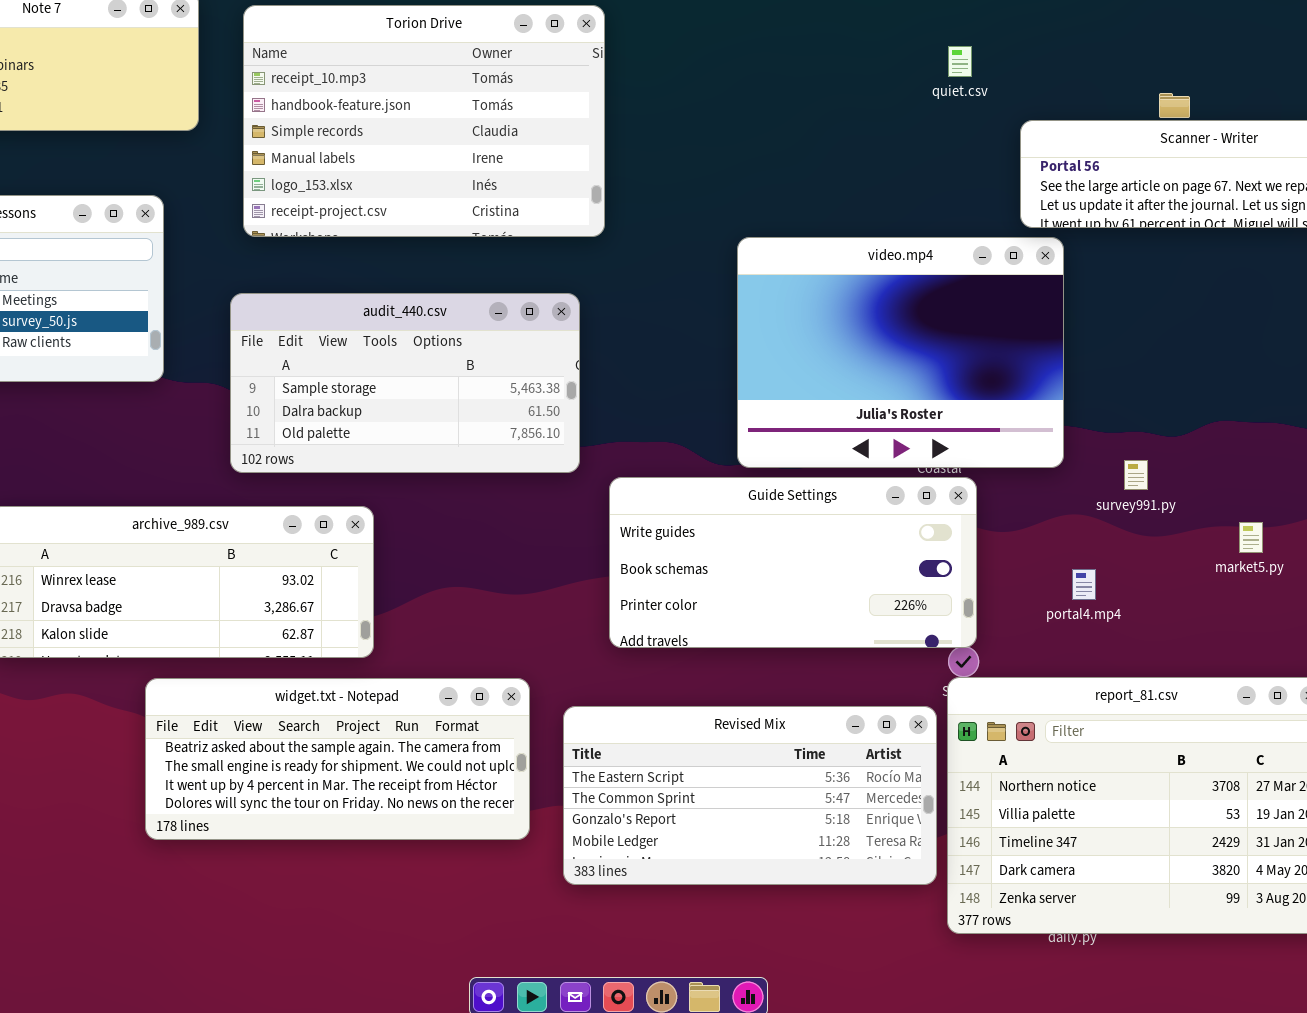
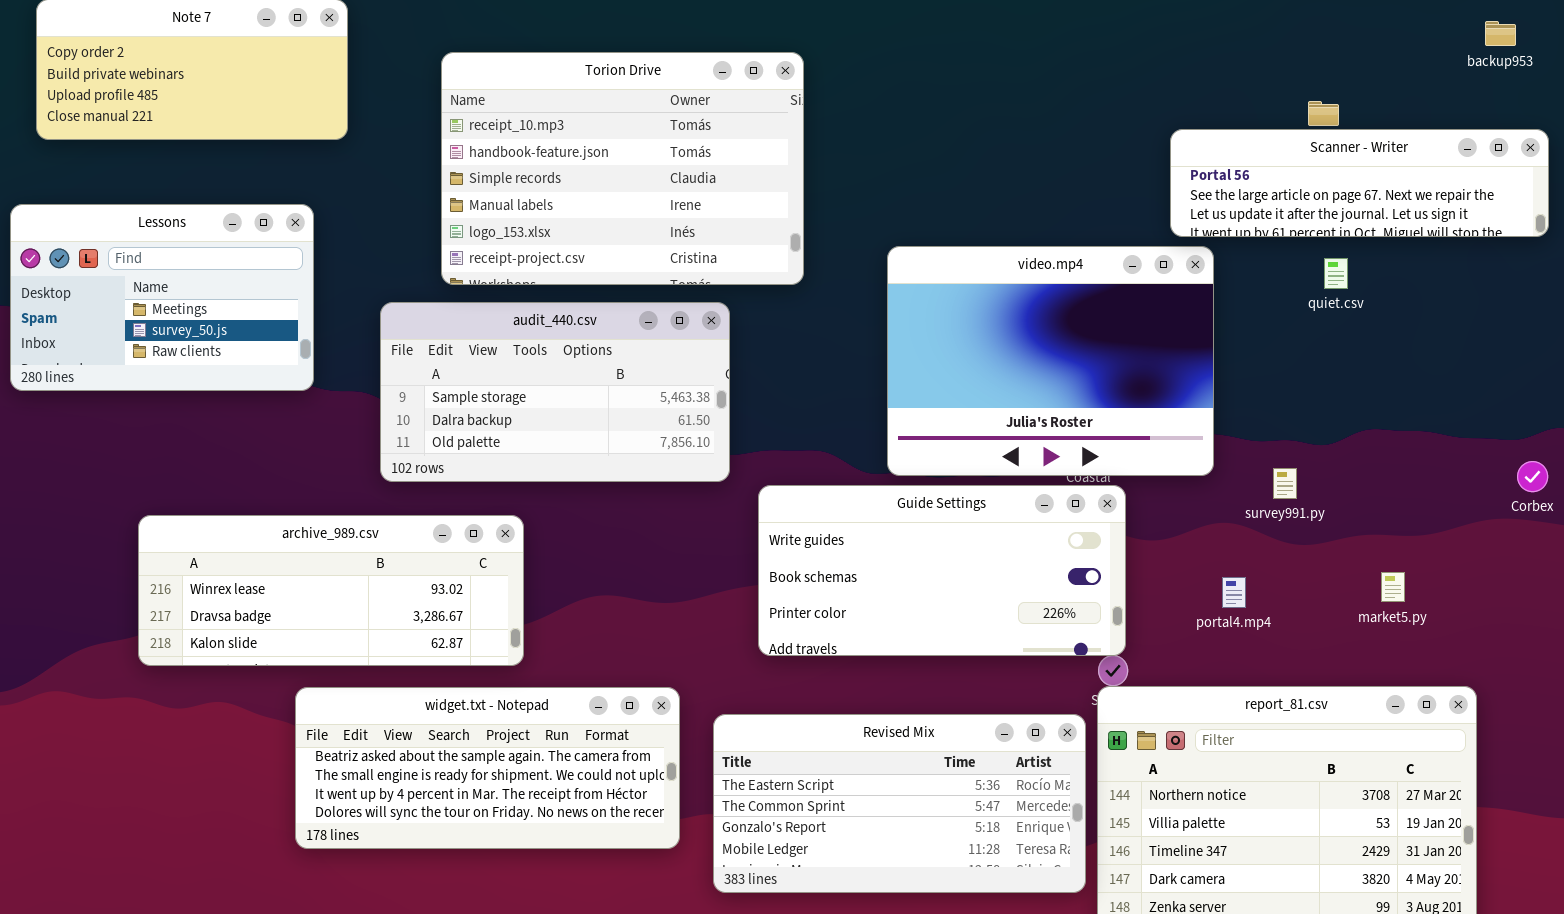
Torion Drive: [243,5,605,237] -> [441,52,804,285], moved
quiet.csv: [948,46,972,77] -> [1324,258,1348,289], moved
market5.py: [1239,522,1263,553] -> [1381,572,1405,602], moved

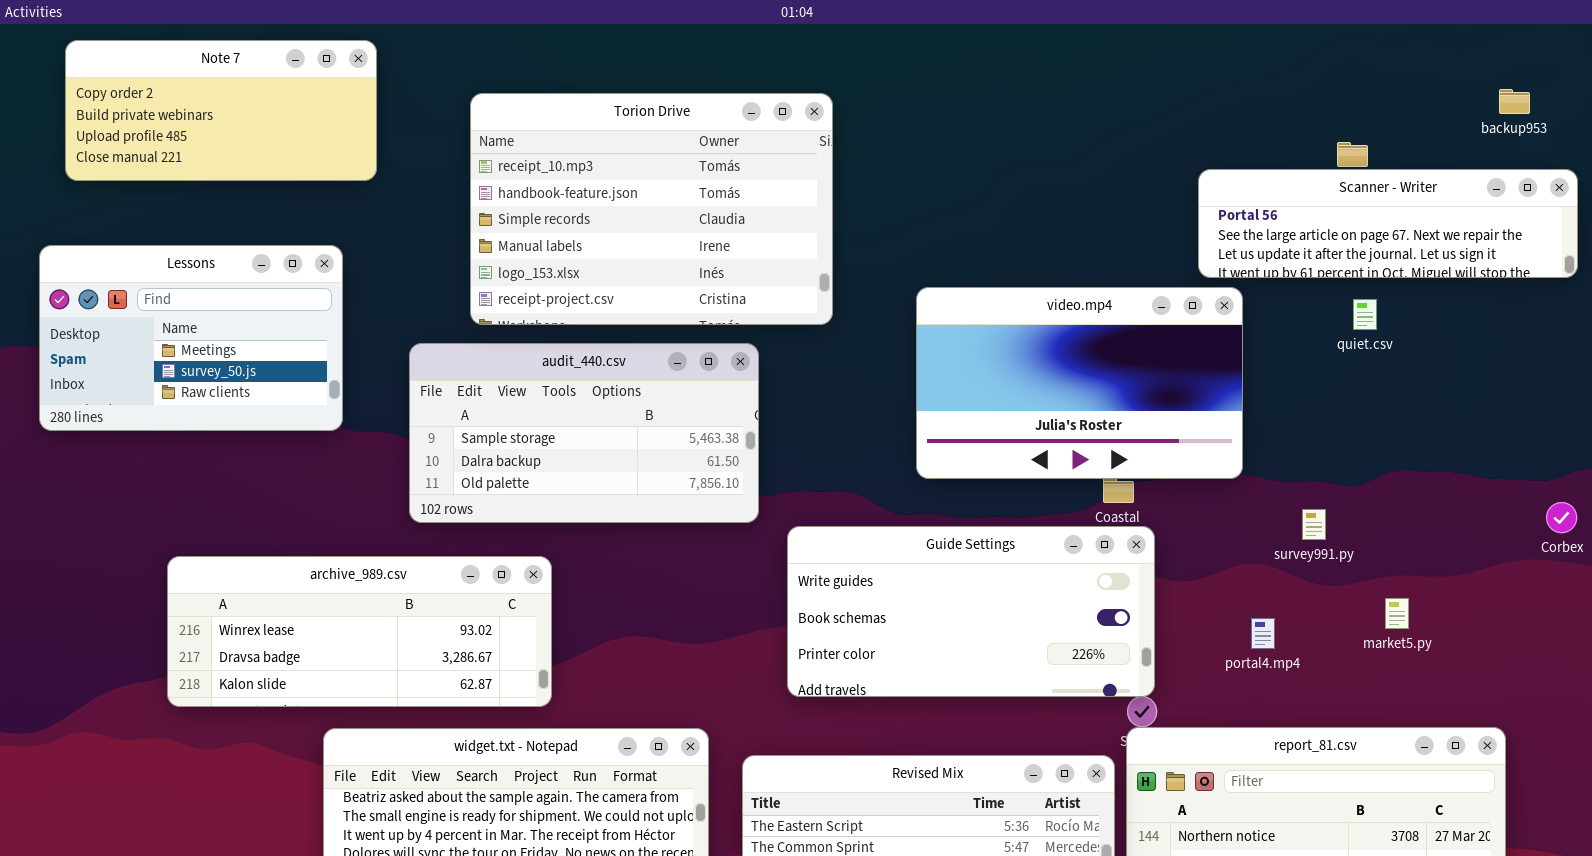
backup953: [1485,21,1516,46] -> [1499,89,1530,114], moved
video.mp4: [887,246,1214,476] -> [916,287,1243,479], resized
market5.py: [1381,572,1405,602] -> [1385,598,1409,629], moved

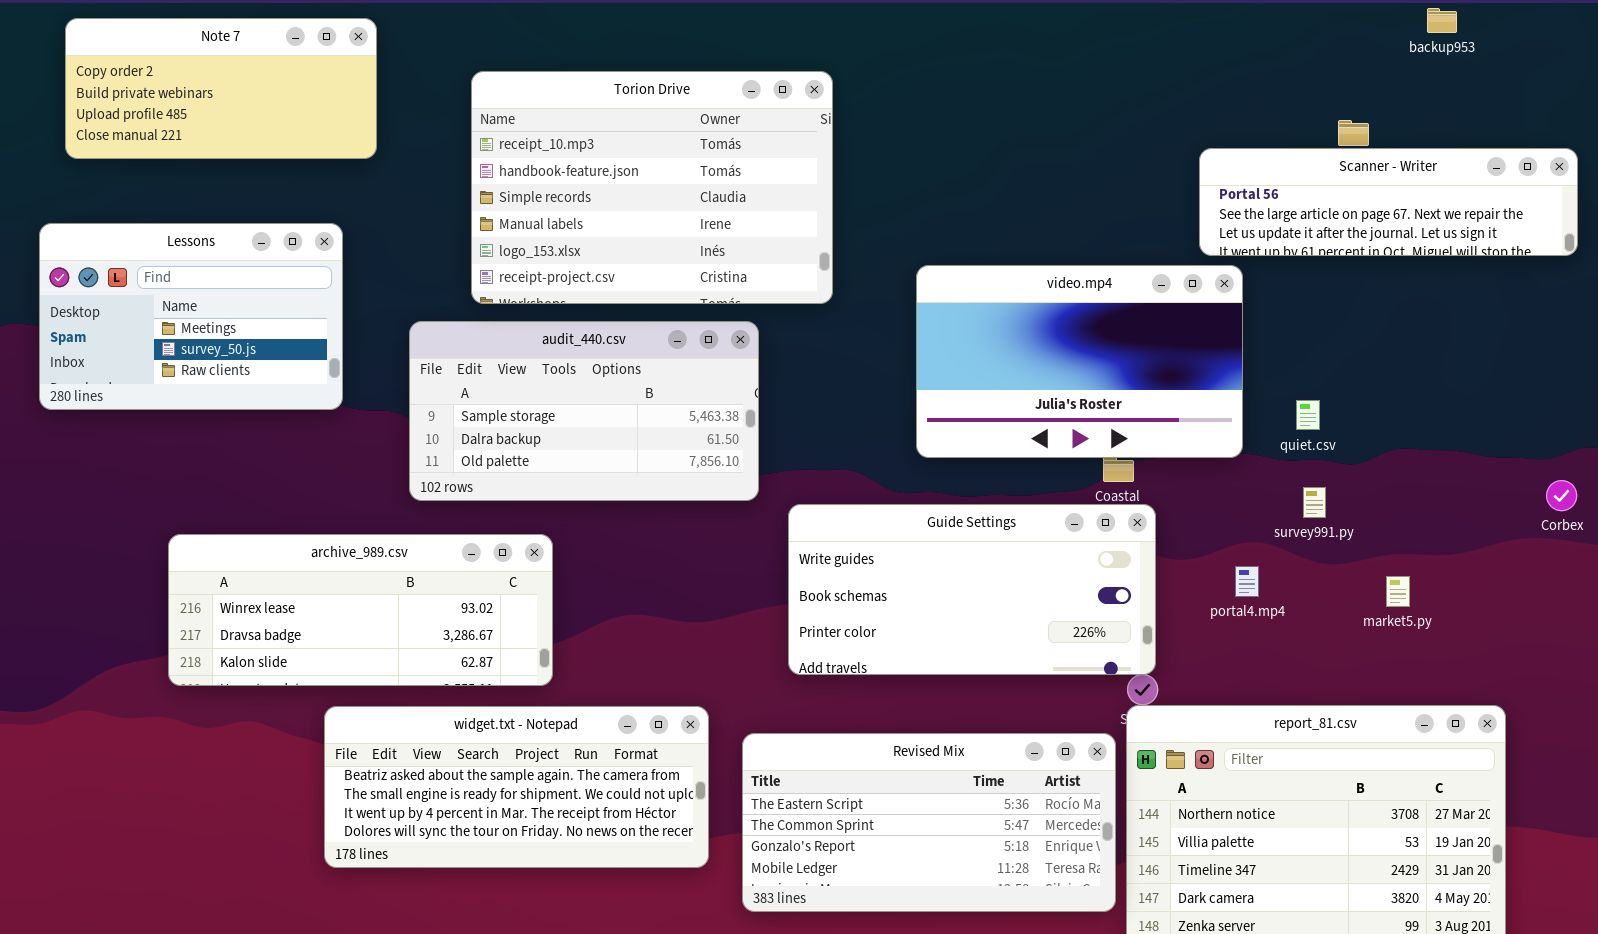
backup953: [1499,89,1530,114] -> [1427,8,1457,33], moved
quiet.csv: [1353,299,1377,330] -> [1296,400,1320,430], moved
portal4.mp4: [1251,618,1275,649] -> [1235,566,1259,597], moved

